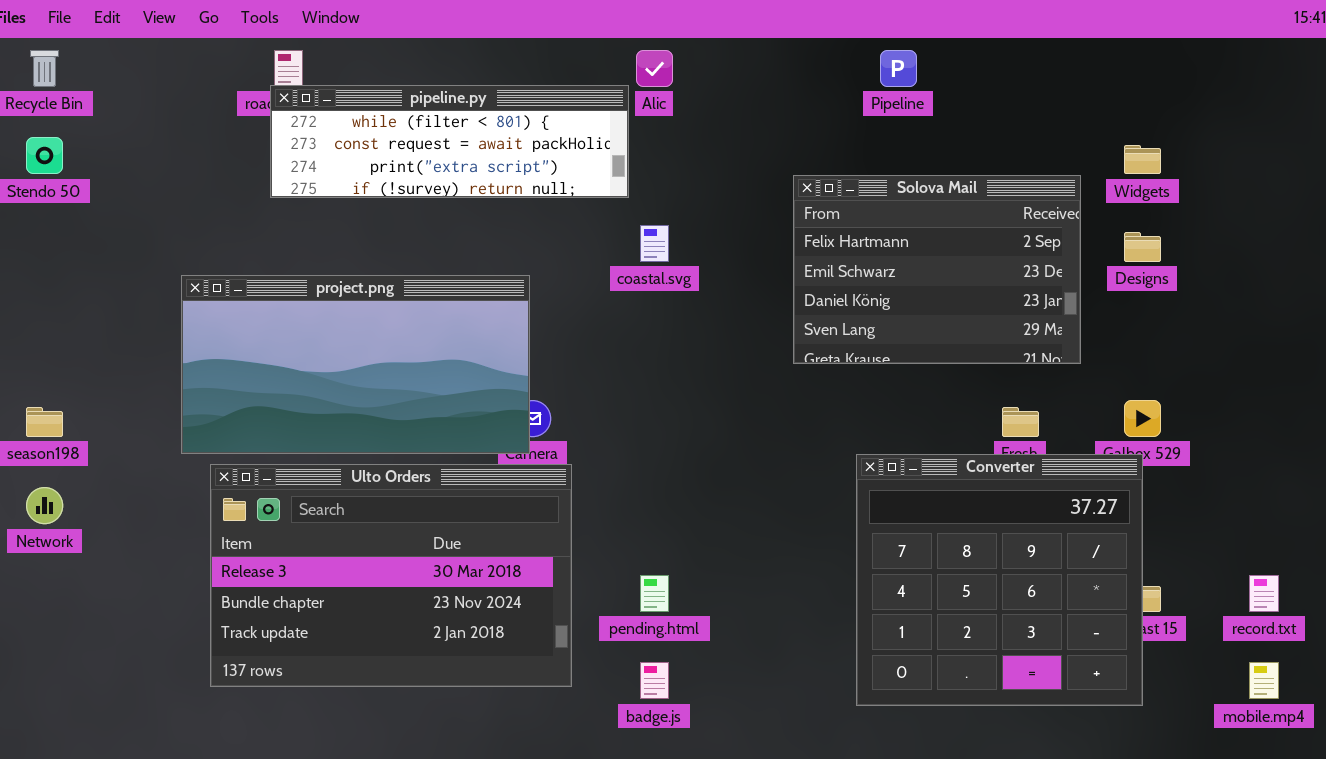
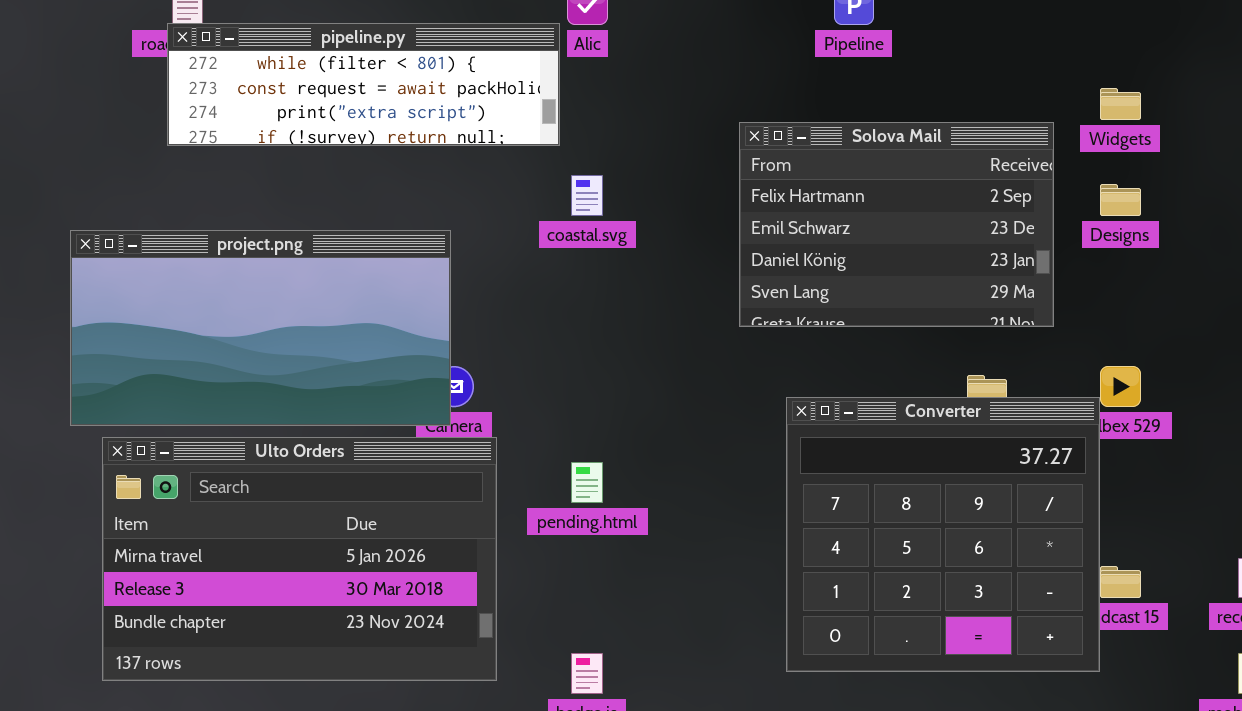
Converter: [856,454,1143,706] -> [786,397,1100,672], moved
Ulto Orders: [210,464,572,687] -> [102,437,497,681], scrolled up 1 row
pending.html: [640,575,669,612] -> [571,462,603,503], moved

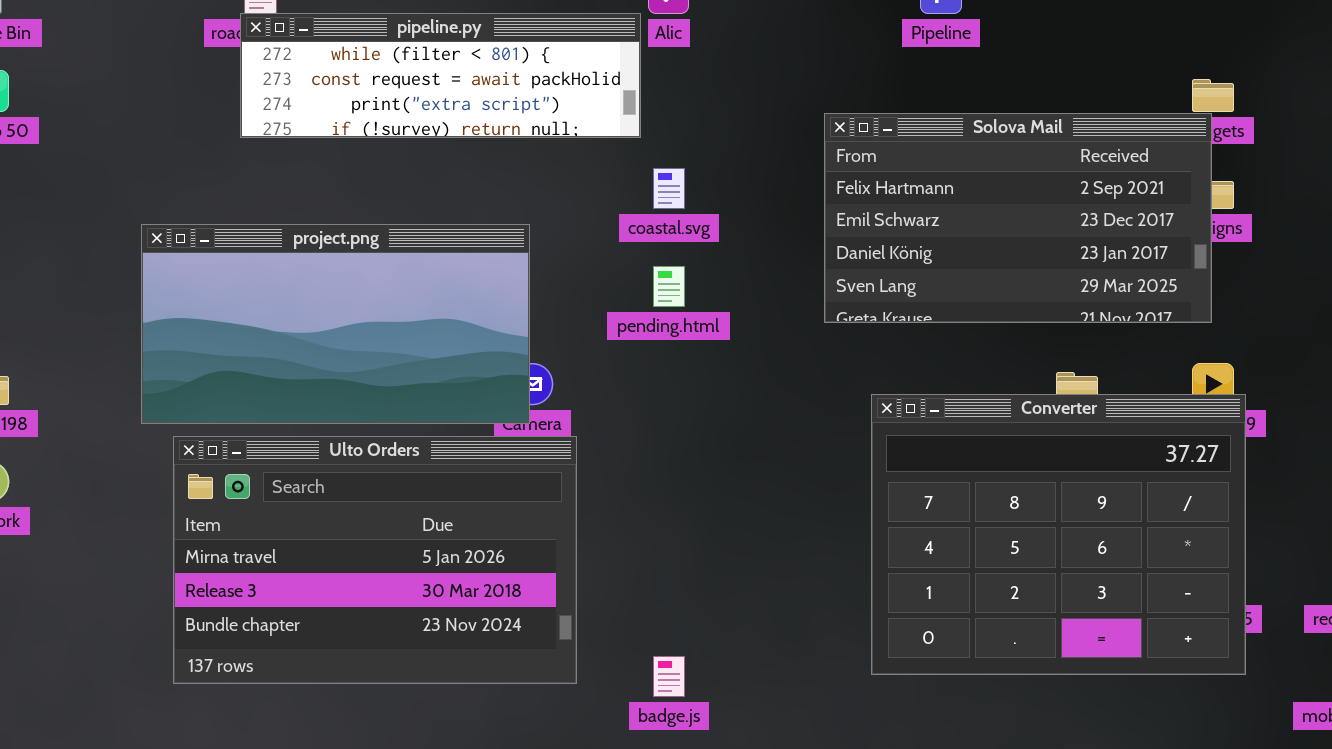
Solova Mail: [739,122,1054,327] -> [824,113,1212,323], resized
Converter: [786,397,1100,672] -> [871,394,1246,675], resized
pending.html: [571,462,603,503] -> [653,266,685,307], moved

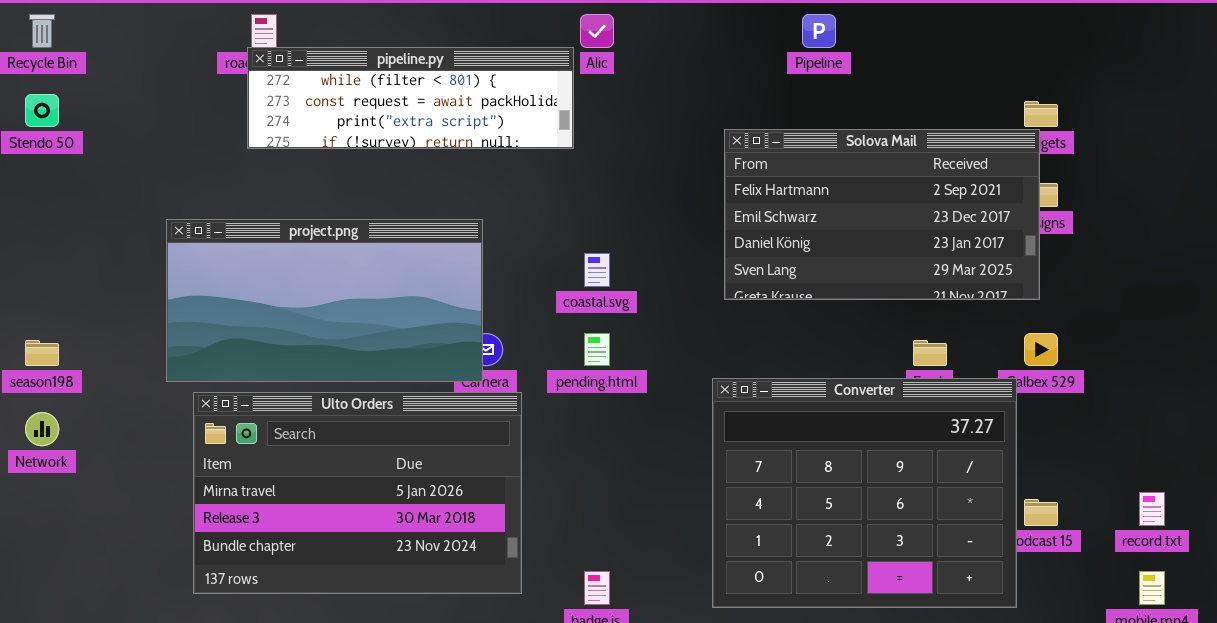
coastal.svg: [653,168,685,209] -> [584,253,610,287], moved
pending.html: [653,266,685,307] -> [584,333,610,366], moved
Converter: [871,394,1246,675] -> [712,378,1017,608], moved

